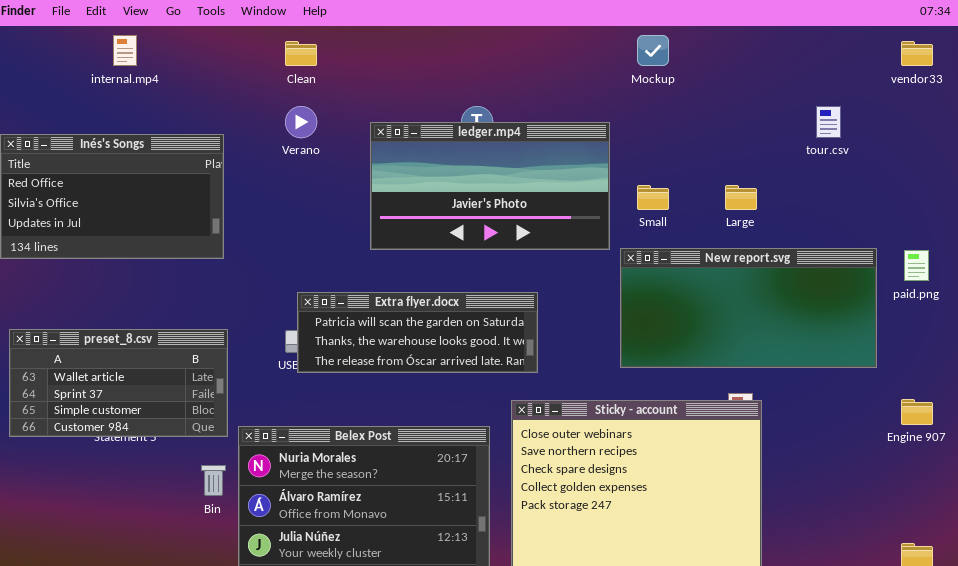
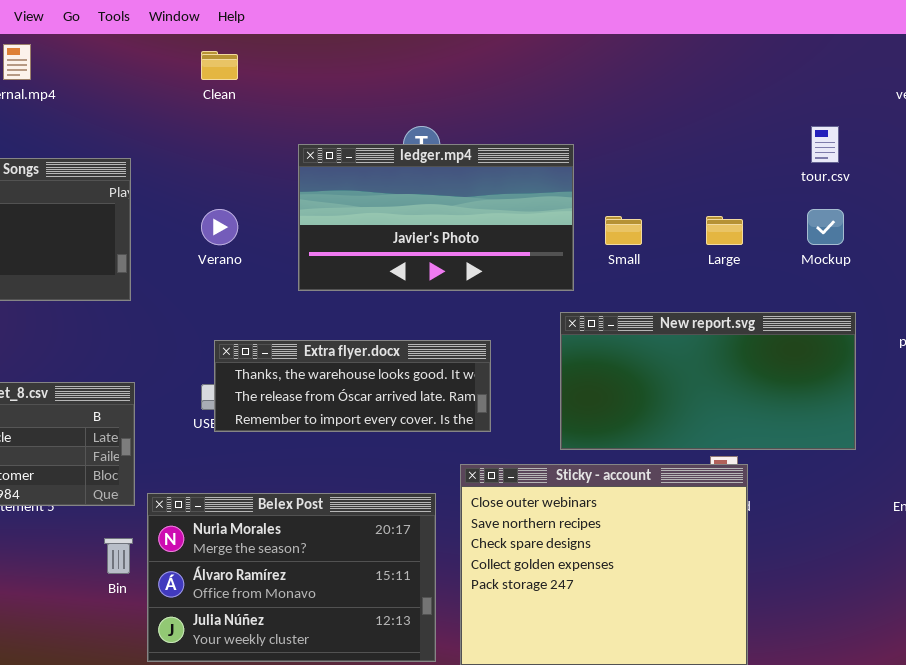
Mockup: [637,35,669,66] -> [807,209,844,245], moved
Verano: [285,106,317,138] -> [201,209,238,245], moved
New report.svg: [620,248,877,368] -> [560,312,856,450], moved
Extra flyer.docx: [297,292,538,373] -> [214,340,491,432], scrolled down 1 row

